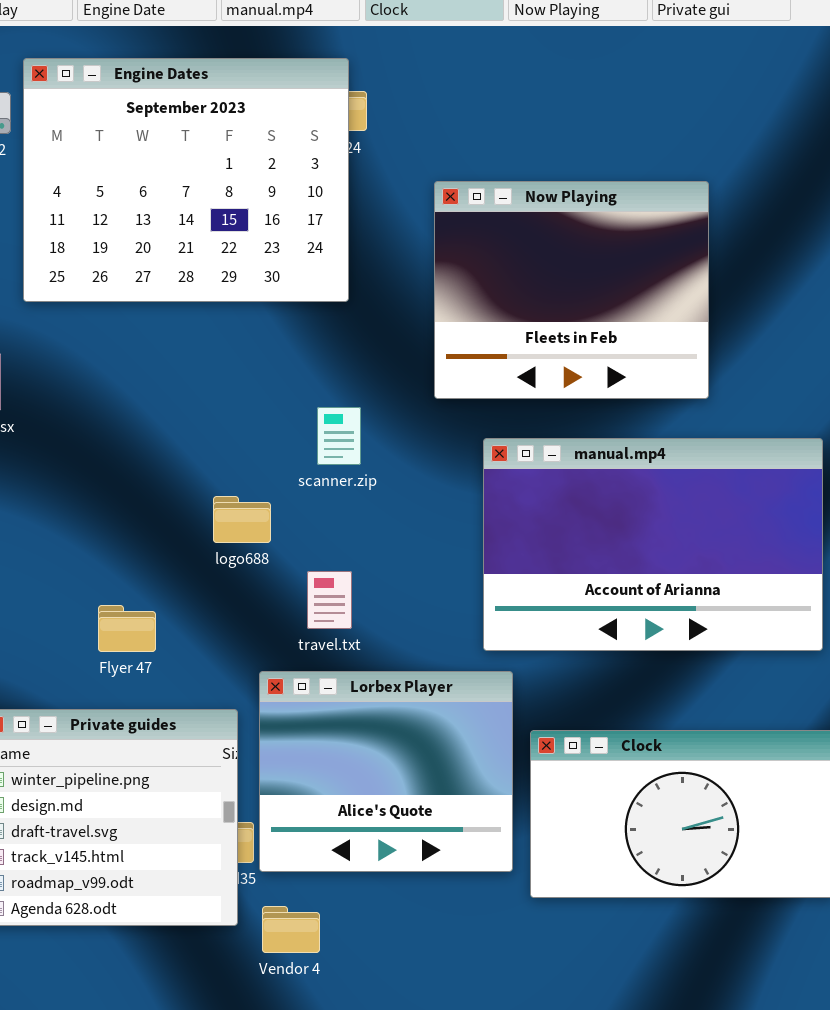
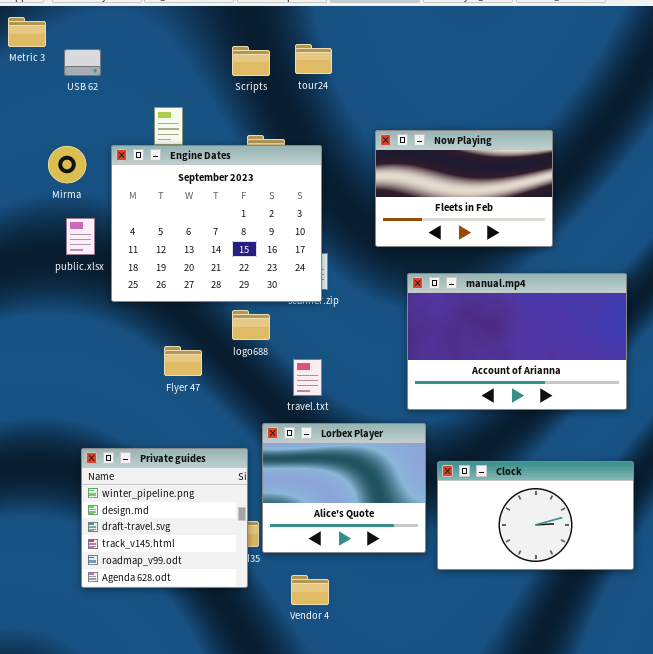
Engine Dates: [23,58,349,302] -> [111,145,322,302], moved
Now Playing: [434,181,709,399] -> [375,130,553,247], resized
Flyer 47: [98,605,156,652] -> [164,346,202,376], moved
Vendor 4: [262,906,320,953] -> [291,575,329,605], moved

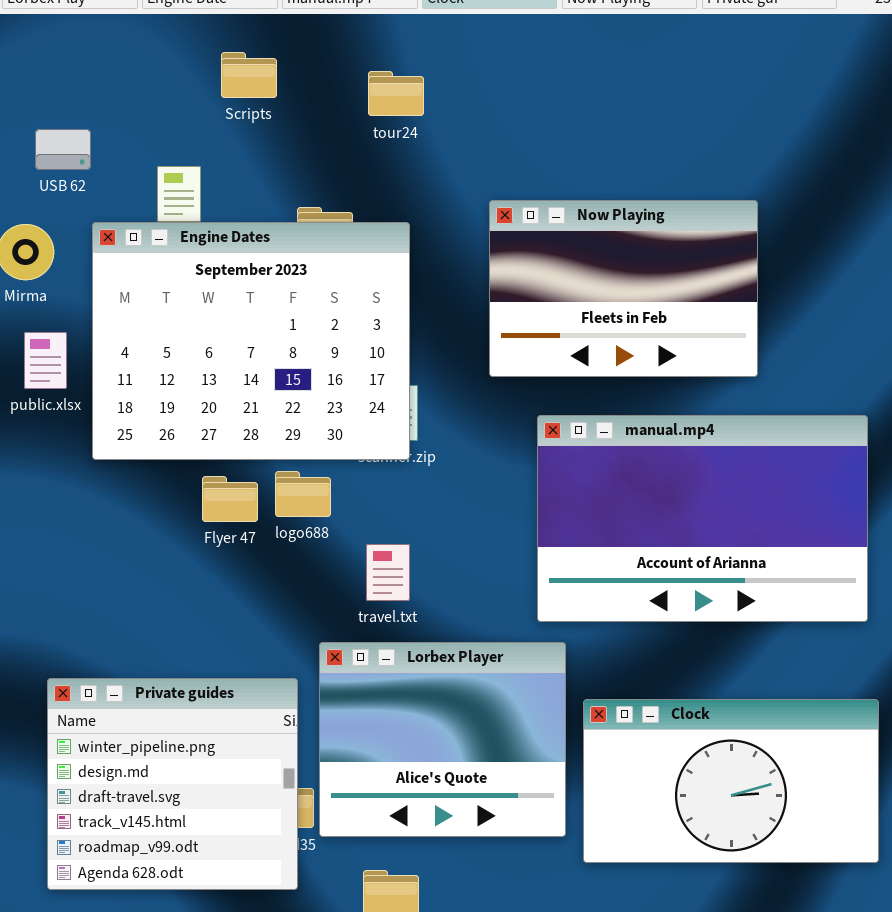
Scripts: [232,46,270,76] -> [221,52,277,98], moved
USB 62: [64,49,101,76] -> [35,129,91,170], moved
Flyer 47: [164,346,202,376] -> [202,476,258,522], moved

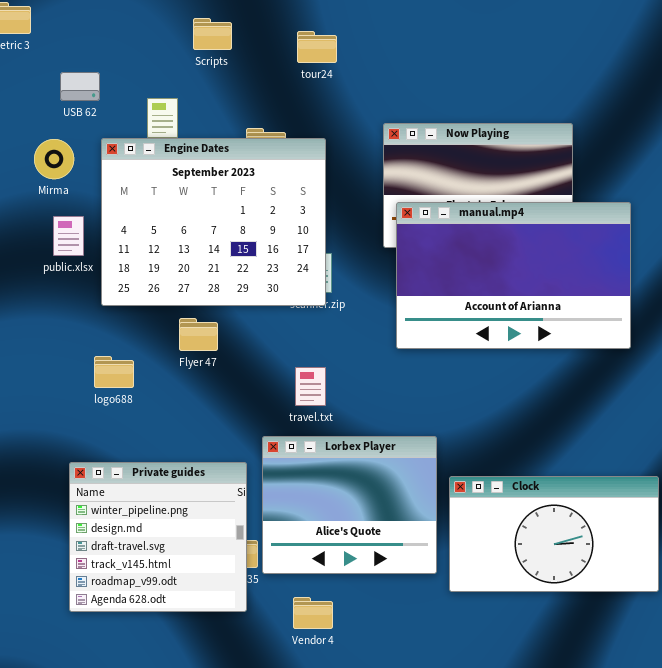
manual.mp4: [537,415,868,622] -> [396,202,631,349], moved
logo688: [275,471,331,517] -> [94,356,134,388], moved

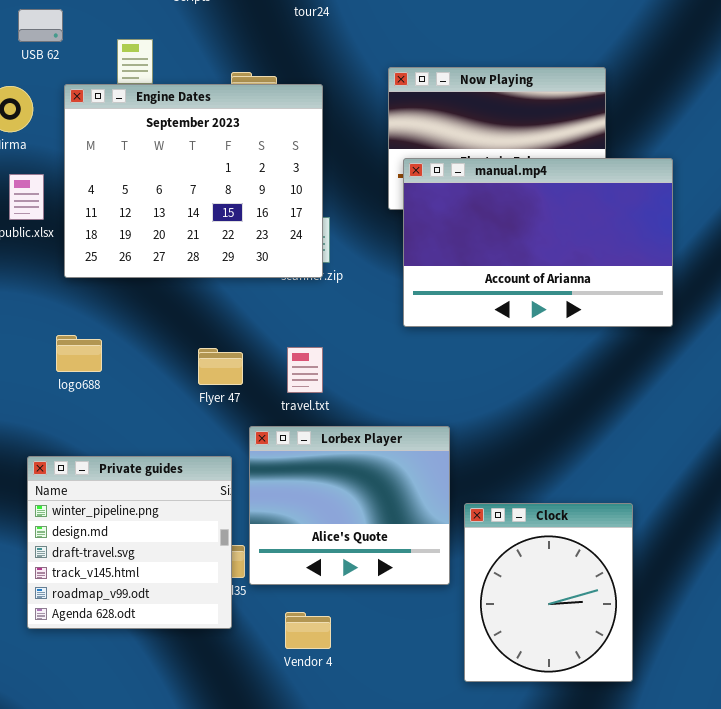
Flyer 47: [179,318,218,351] -> [198,348,243,385], moved
Clock: [449,476,659,592] -> [464,503,633,682], moved, resized

